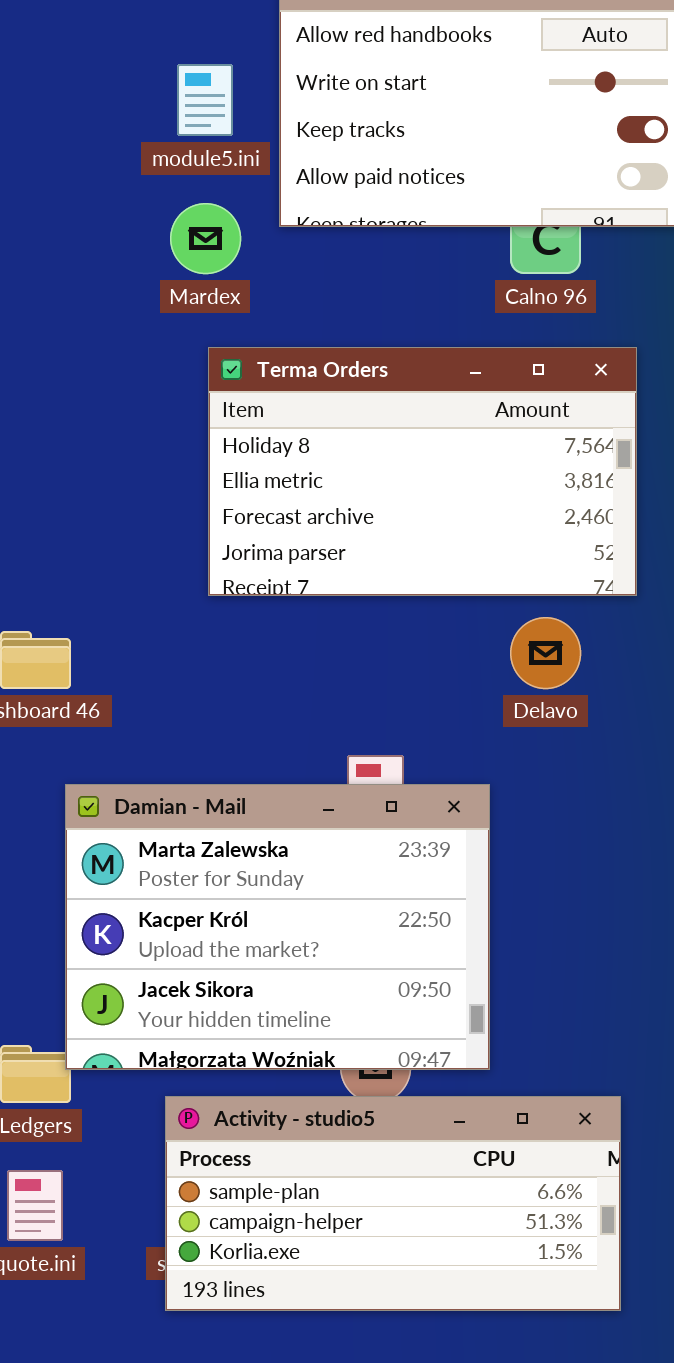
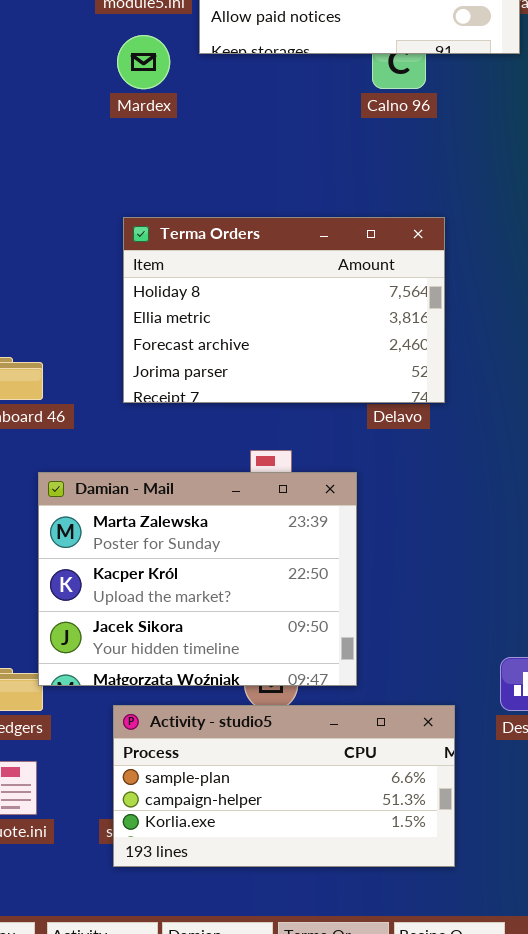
Terma Orders: [208,347,637,596] -> [123,217,445,403], moved

